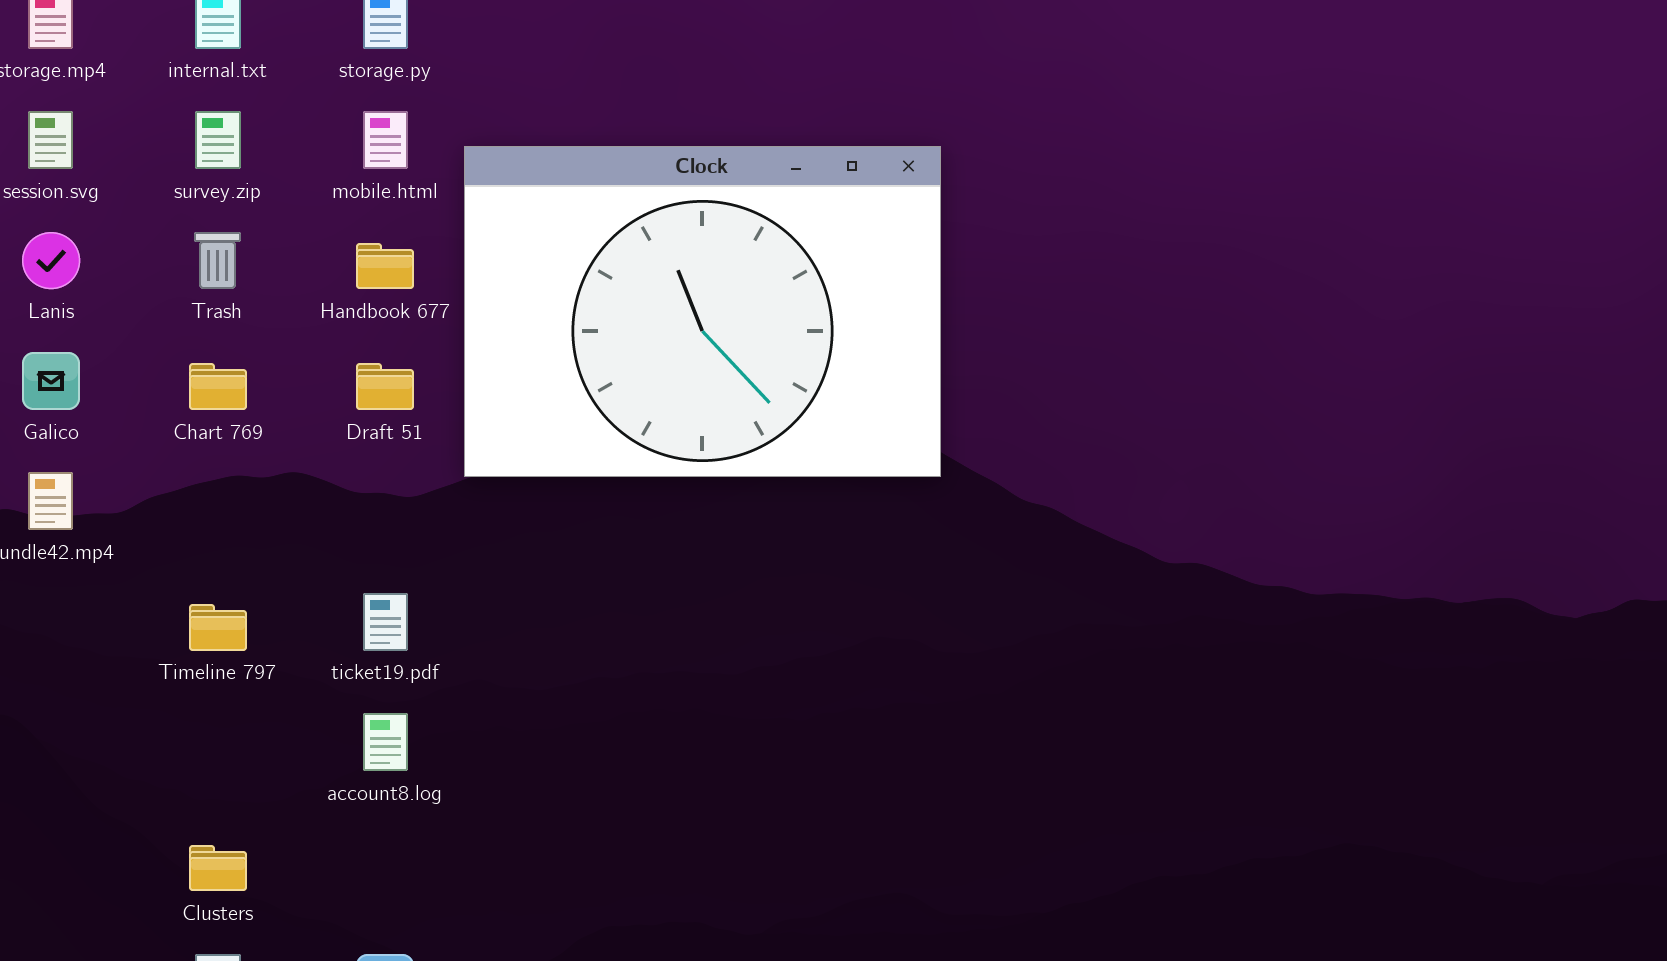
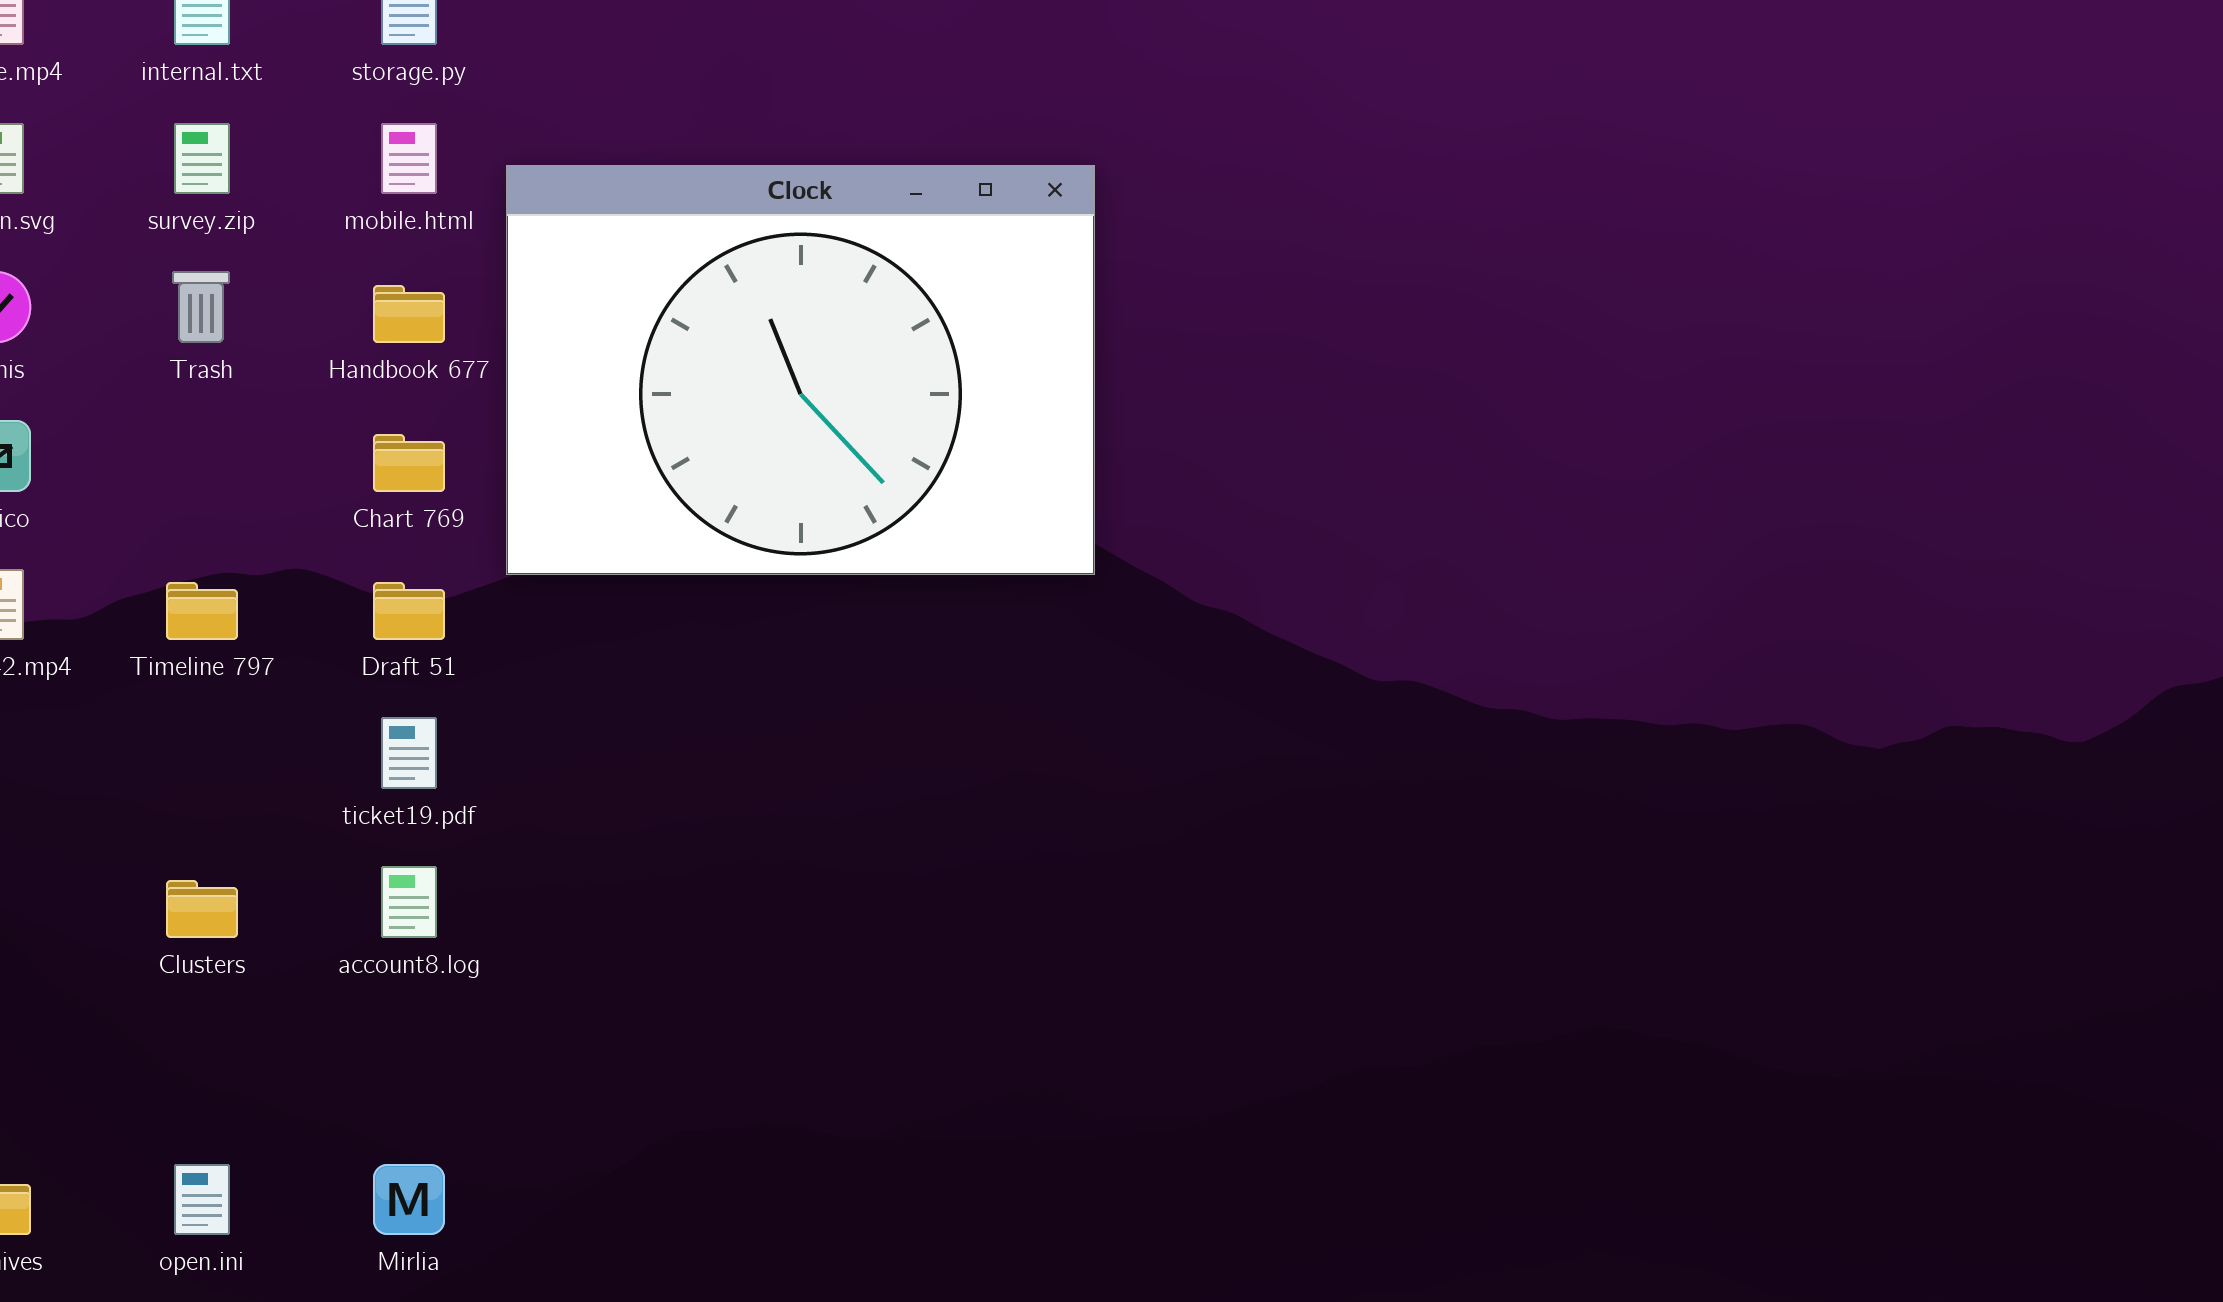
Chart 769: [189,363,247,410] -> [373,434,445,492], moved
Draft 51: [356,363,414,410] -> [373,582,445,640], moved
Timeline 797: [189,604,247,651] -> [166,582,238,640], moved
Clusters: [189,845,247,891] -> [166,880,238,938], moved

